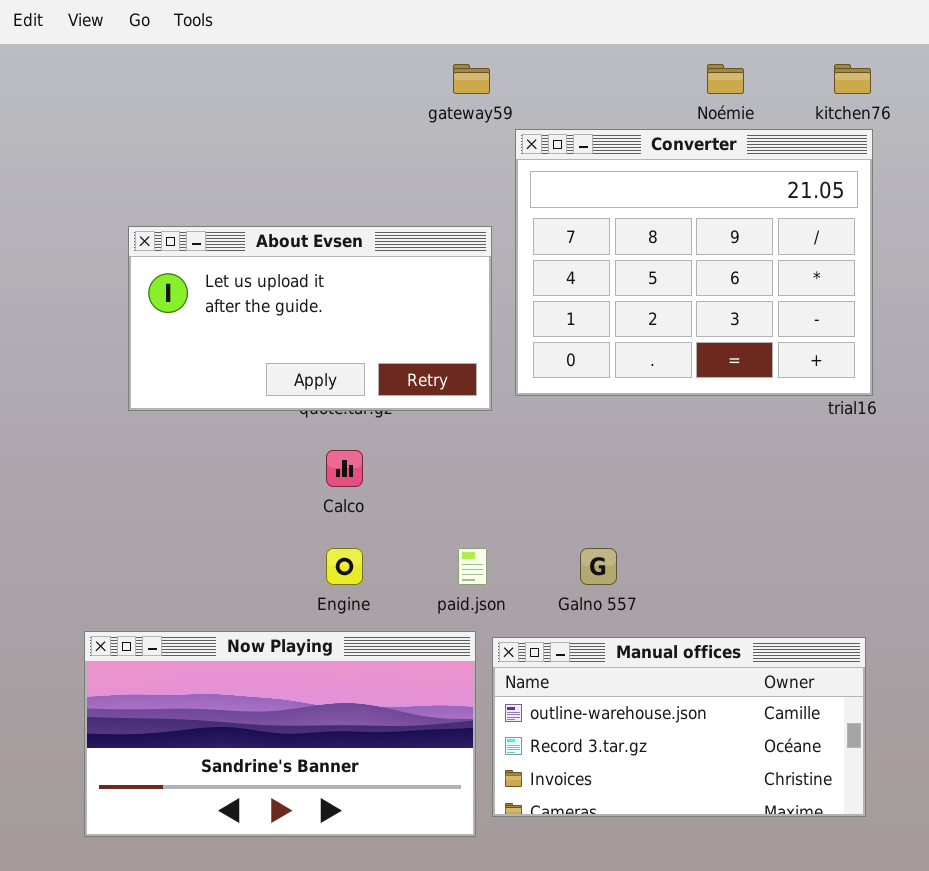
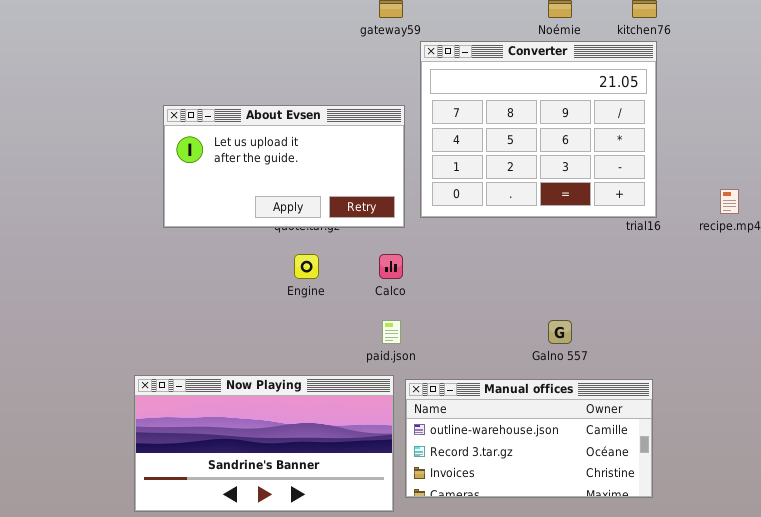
Calco: [326,450,363,487] -> [379,254,403,279], moved
Engine: [326,548,363,585] -> [294,254,319,279], moved
Galno 557: [580,548,617,585] -> [548,320,572,344], moved

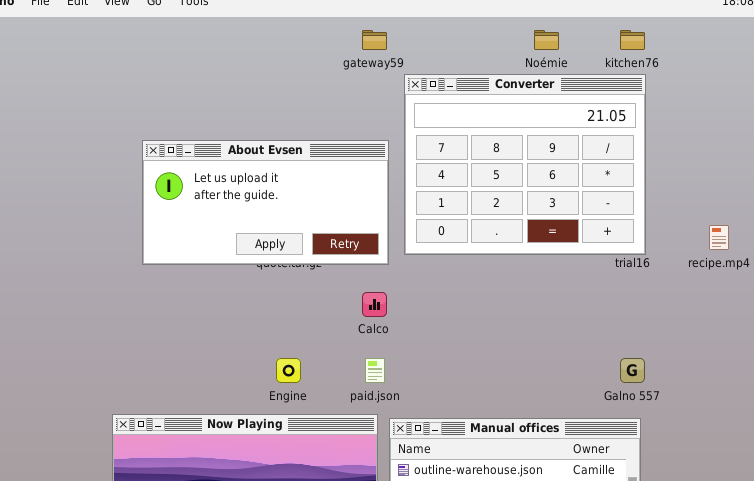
Engine: [294,254,319,279] -> [276,358,301,383], moved
Galno 557: [548,320,572,344] -> [620,358,645,383], moved

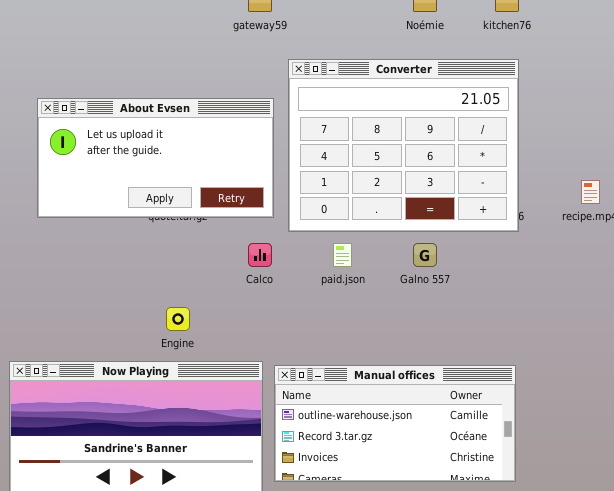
Converter: [404,74,646,255] -> [288,59,519,232], moved
paid.json: [365,358,385,383] -> [333,243,352,267], moved
Galno 557: [620,358,645,383] -> [413,243,437,267], moved

